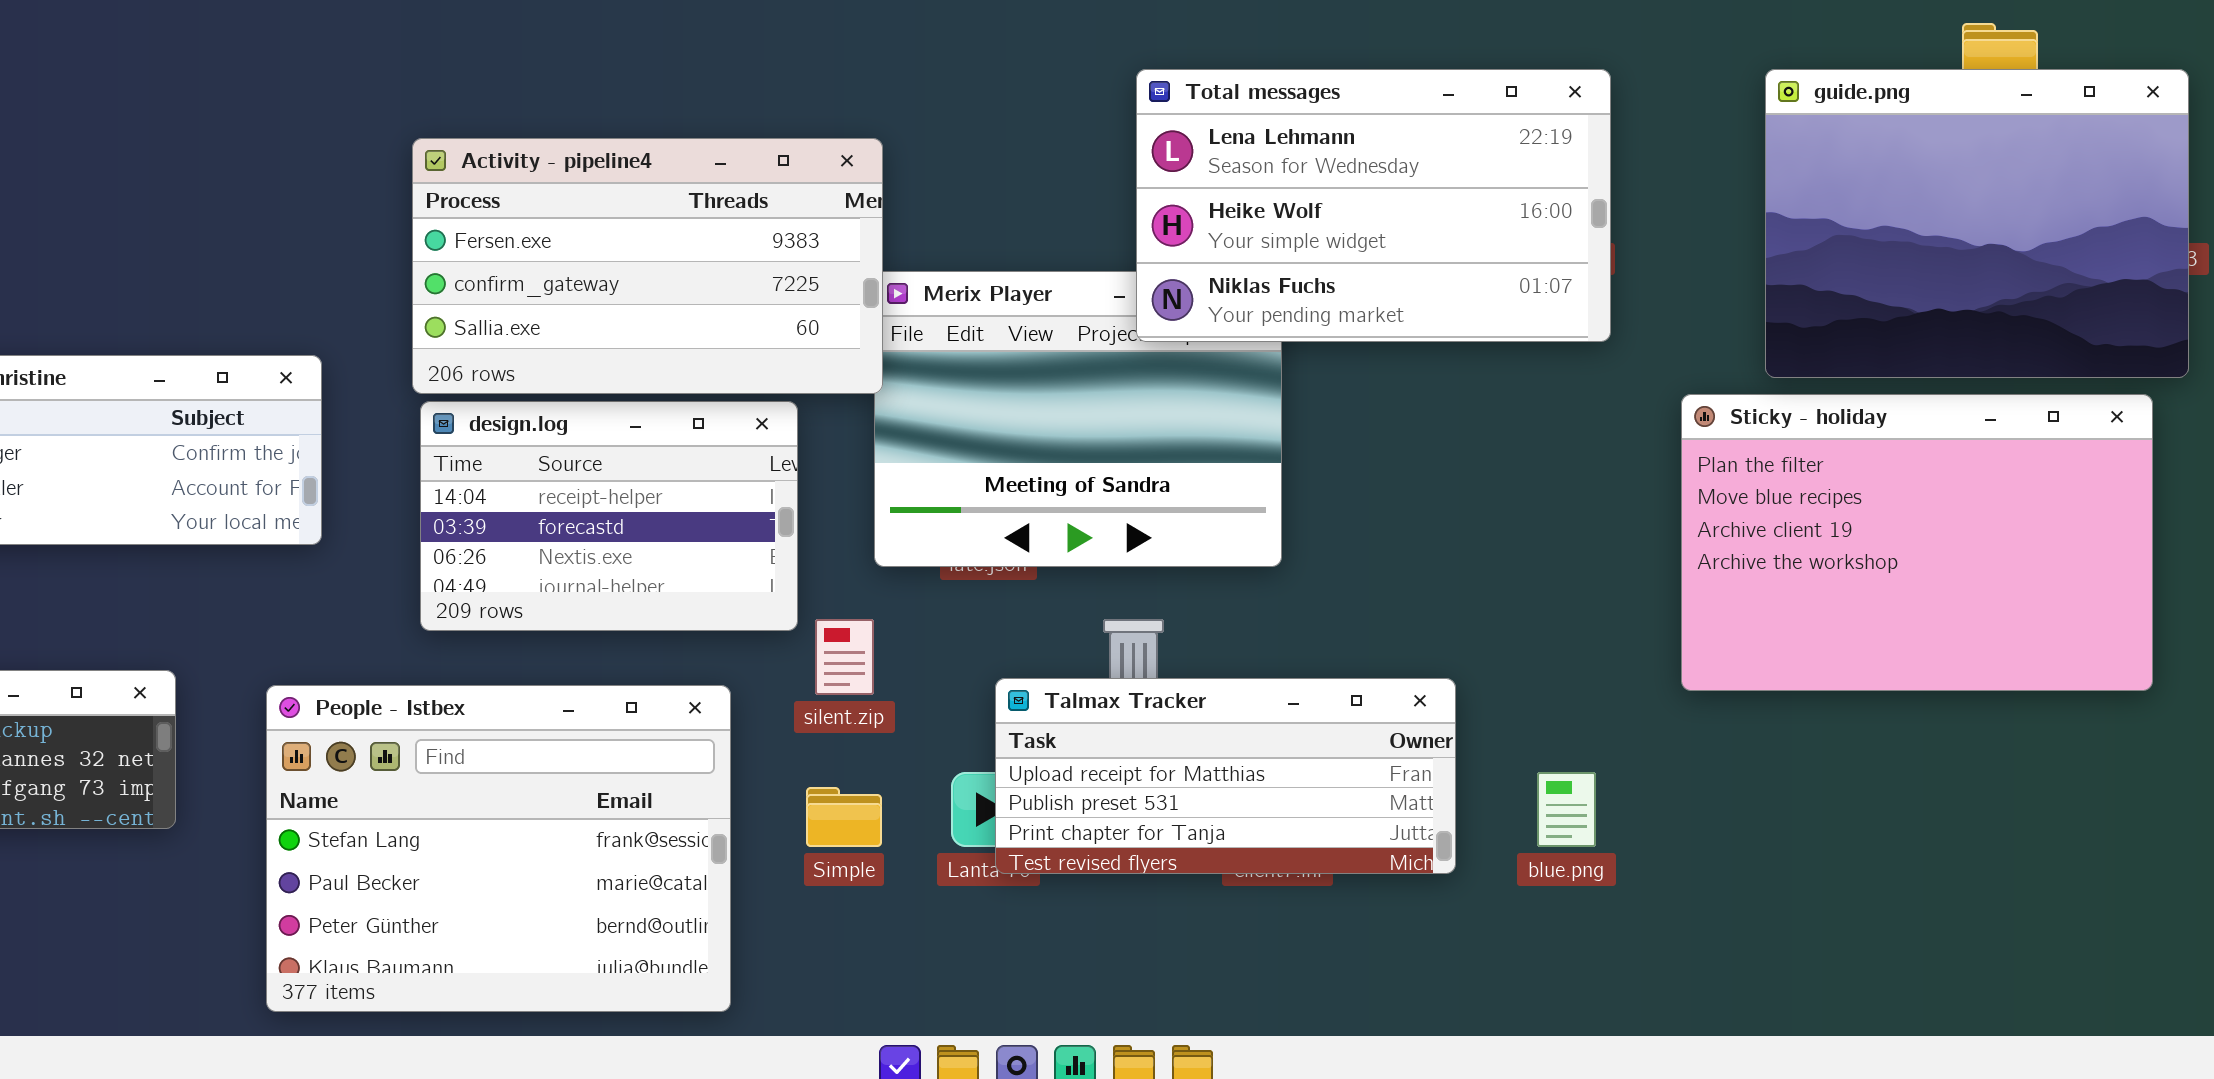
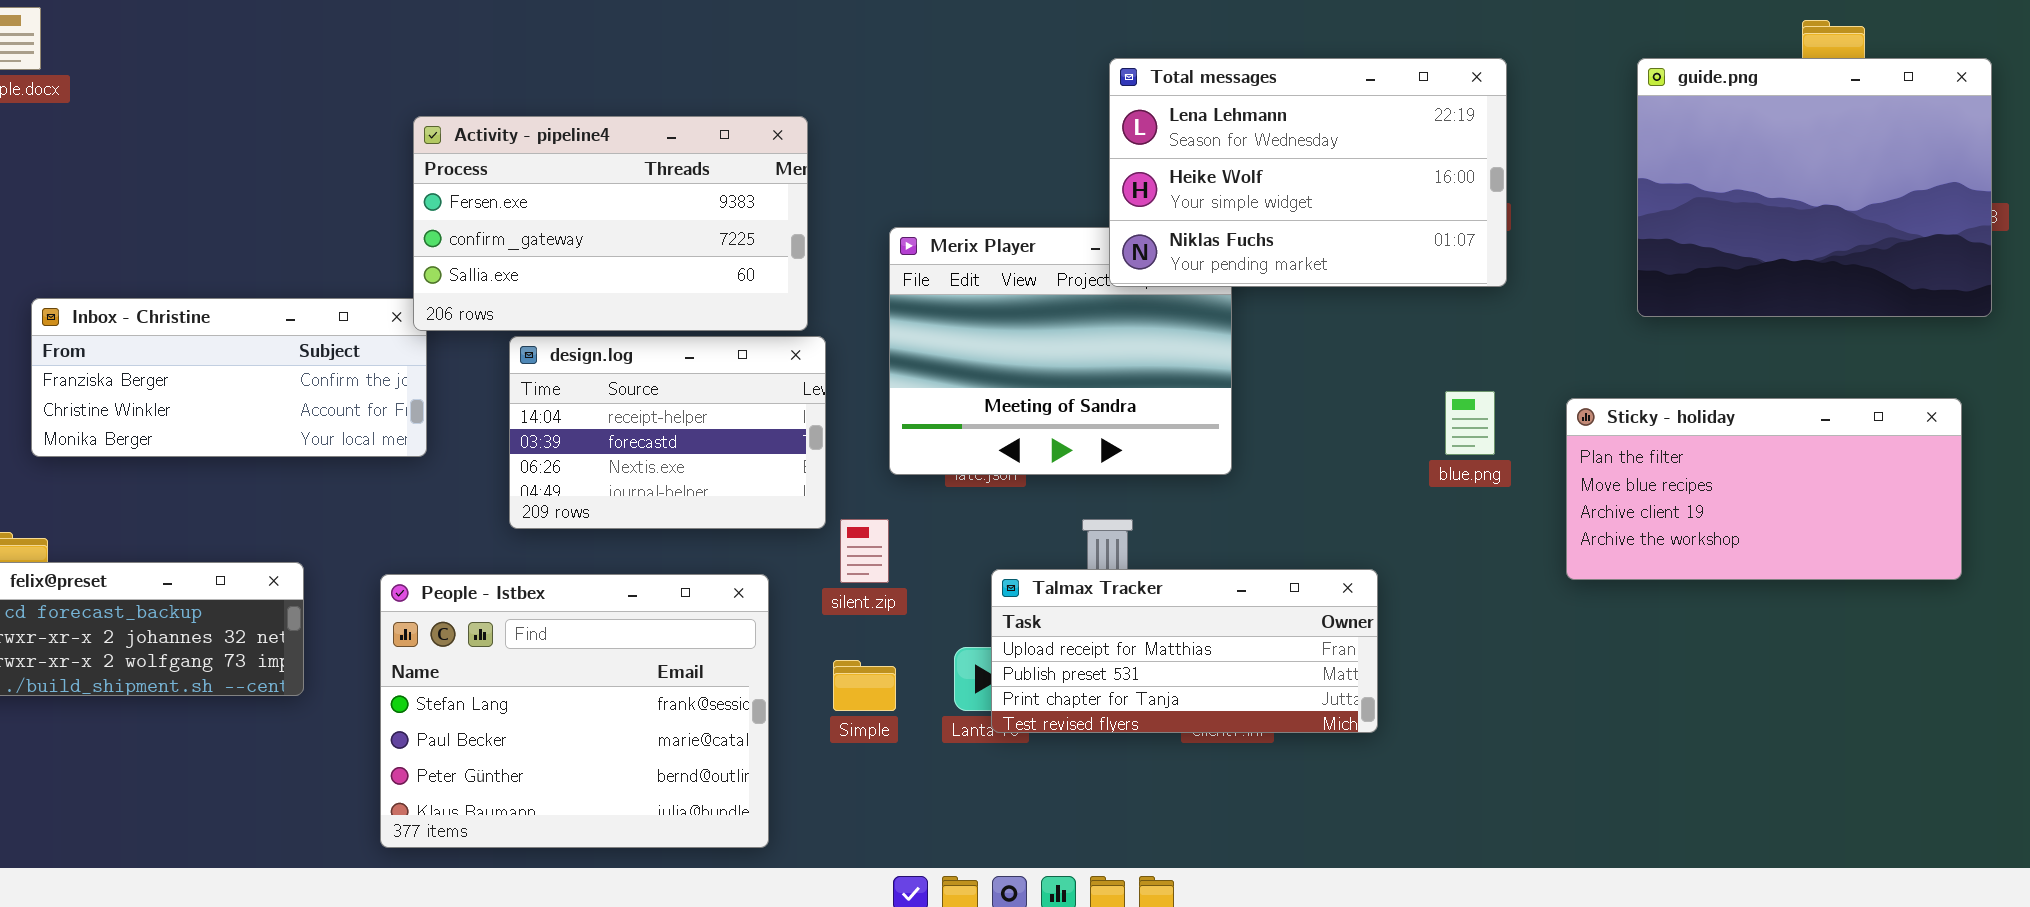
Activity - pipeline4: [412,138,883,394] -> [413,116,808,331], moved
Sticky - holiday: [1681,394,2153,691] -> [1566,398,1962,580], resized
blue.png: [1537,772,1596,847] -> [1445,391,1495,455], moved

